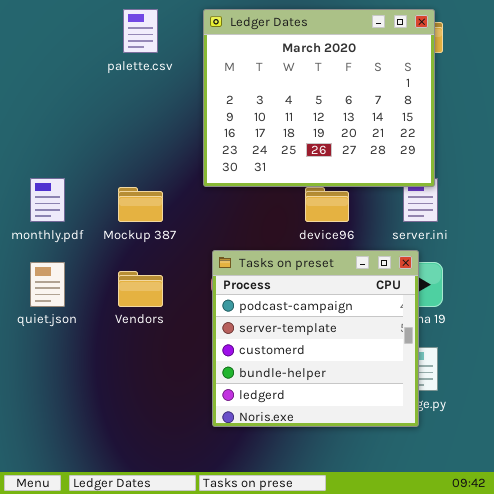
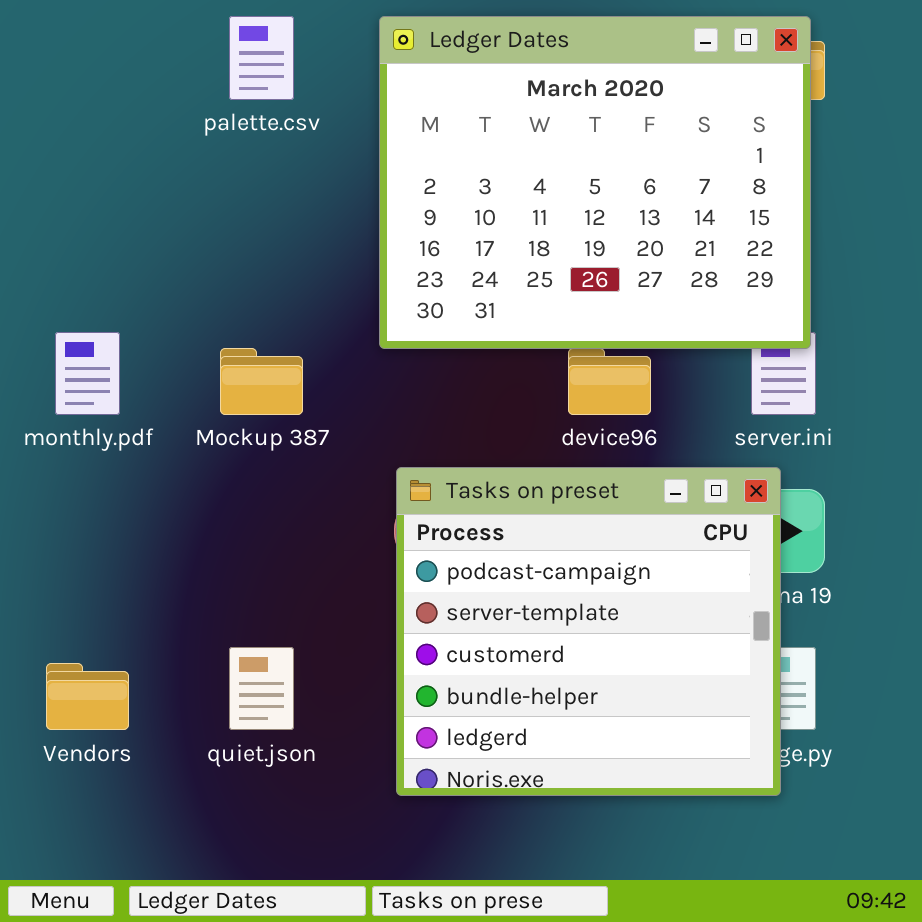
quiet.json: [30,262,65,307] -> [229,647,294,730], moved
Vendors: [118,271,163,307] -> [46,663,129,730], moved

